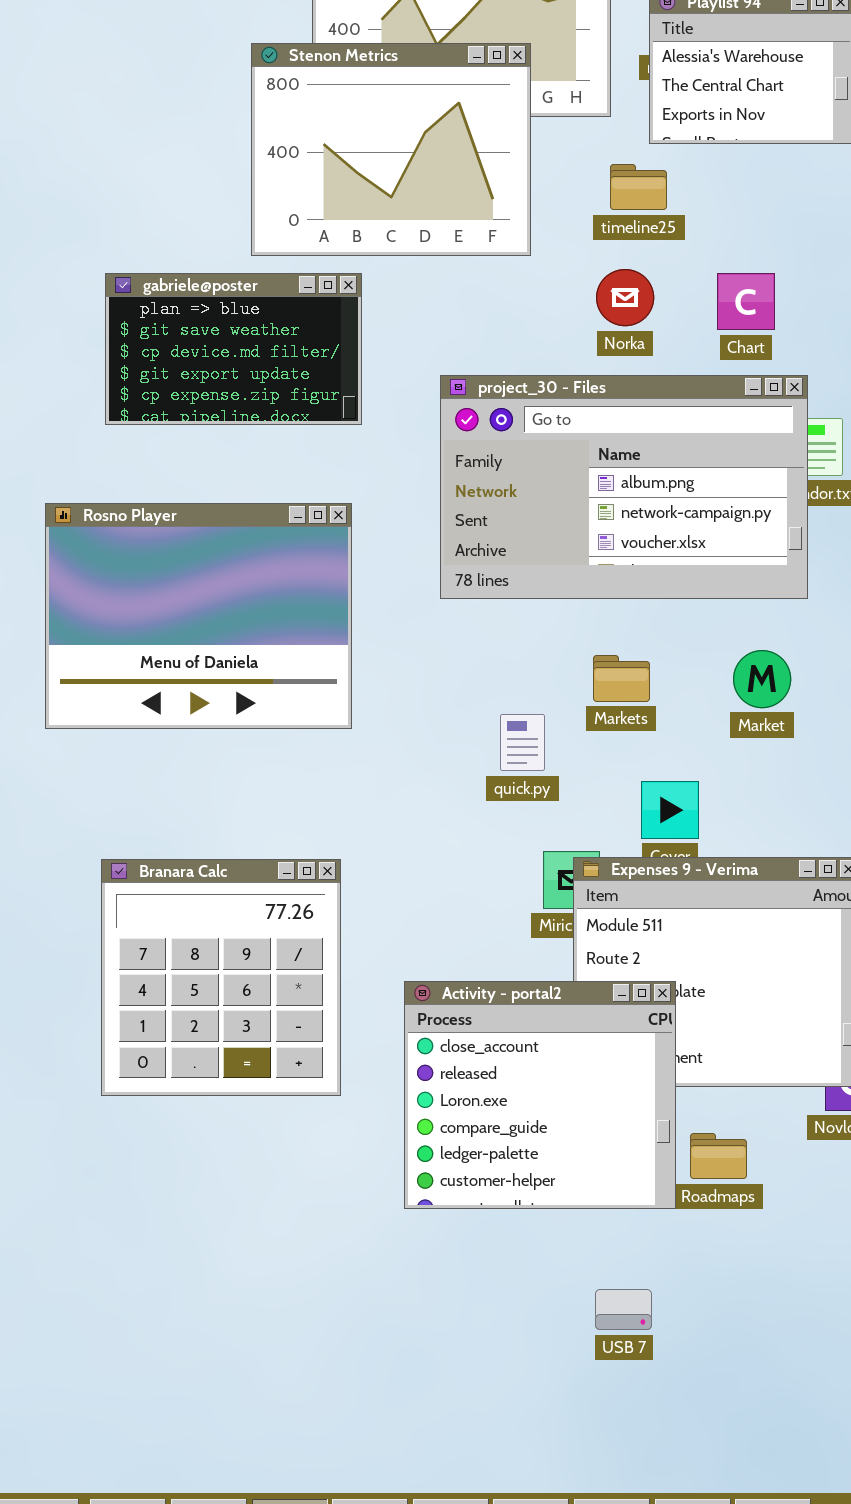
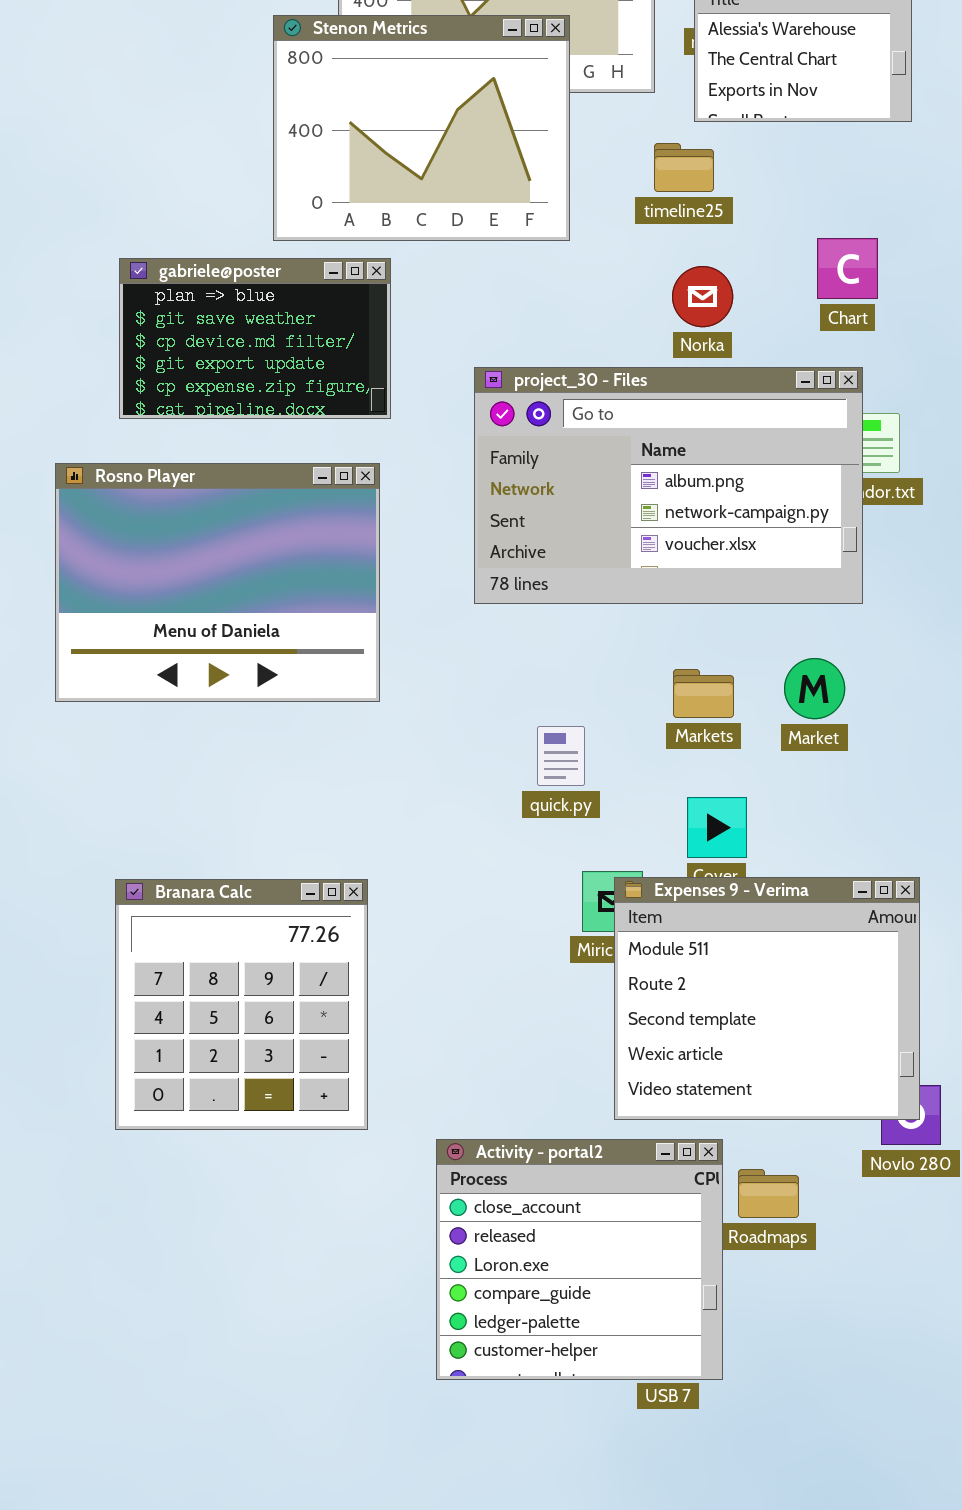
Norka: [596,269,654,326] -> [672,266,733,327], moved
Chart: [717,273,775,330] -> [817,238,878,299], moved
Rosno Player: [45,503,352,729] -> [55,463,380,702], moved
Markets: [593,655,650,702] -> [673,669,734,718], moved
Activity - portal2: [404,981,676,1209] -> [436,1139,723,1380], moved

